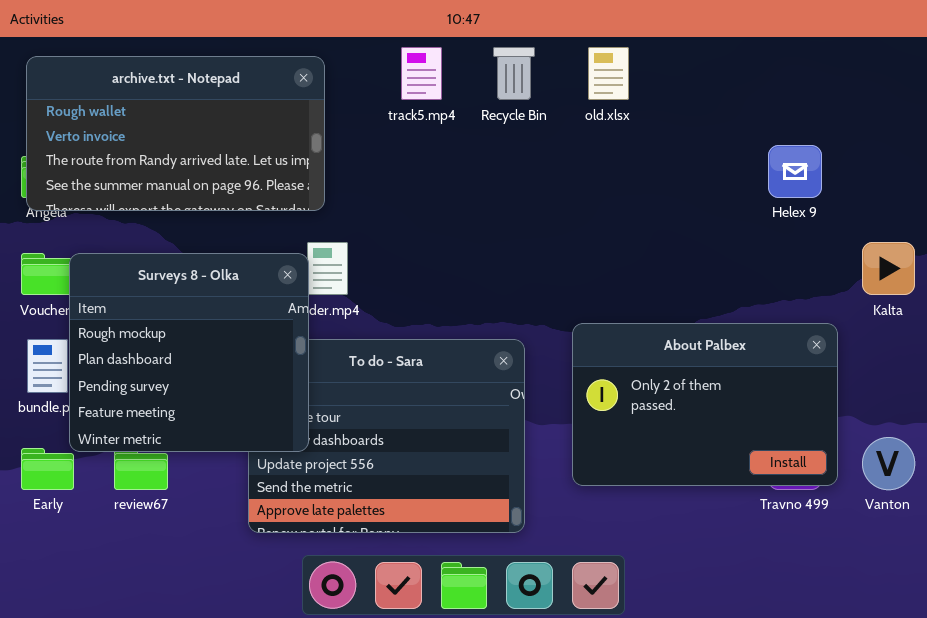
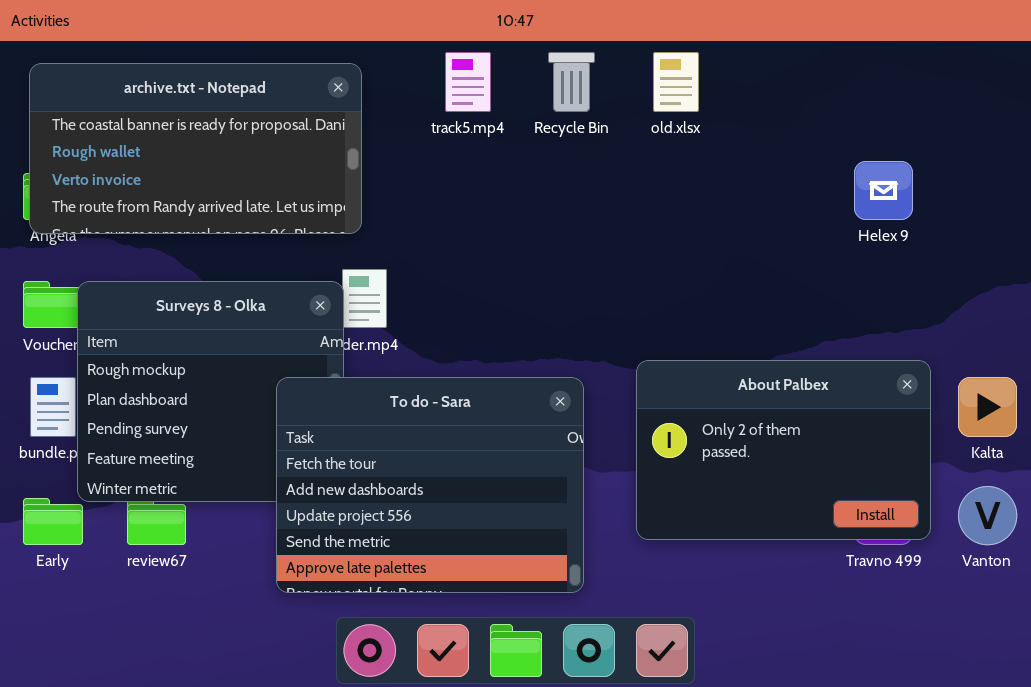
archive.txt - Notepad: [26,56,325,211] -> [29,63,362,234], scrolled up 1 row
Kalta: [862,242,915,295] -> [958,377,1017,437], moved
To do - Sara: [248,339,525,533] -> [276,377,584,593], raised

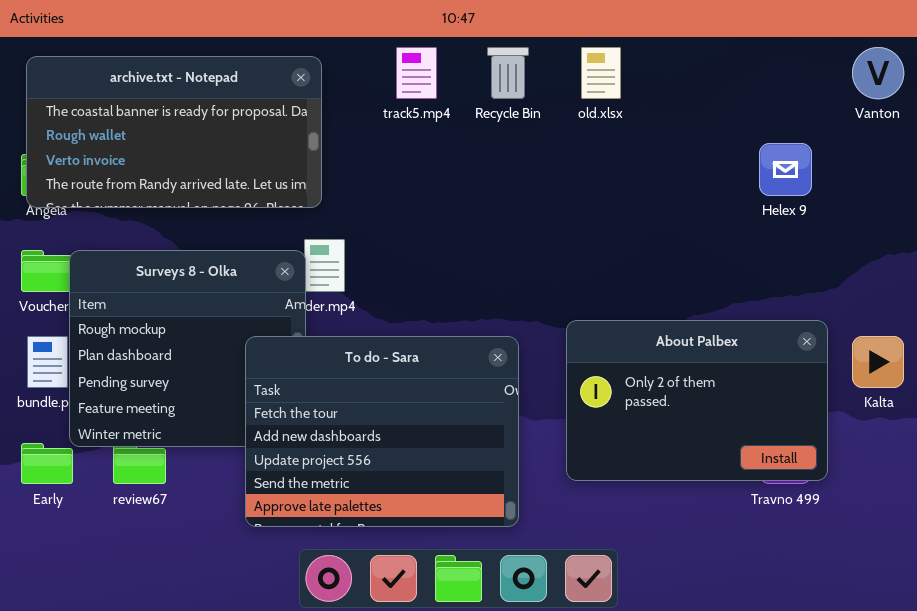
Vanton: [958,486,1017,545] -> [852,47,904,99], moved

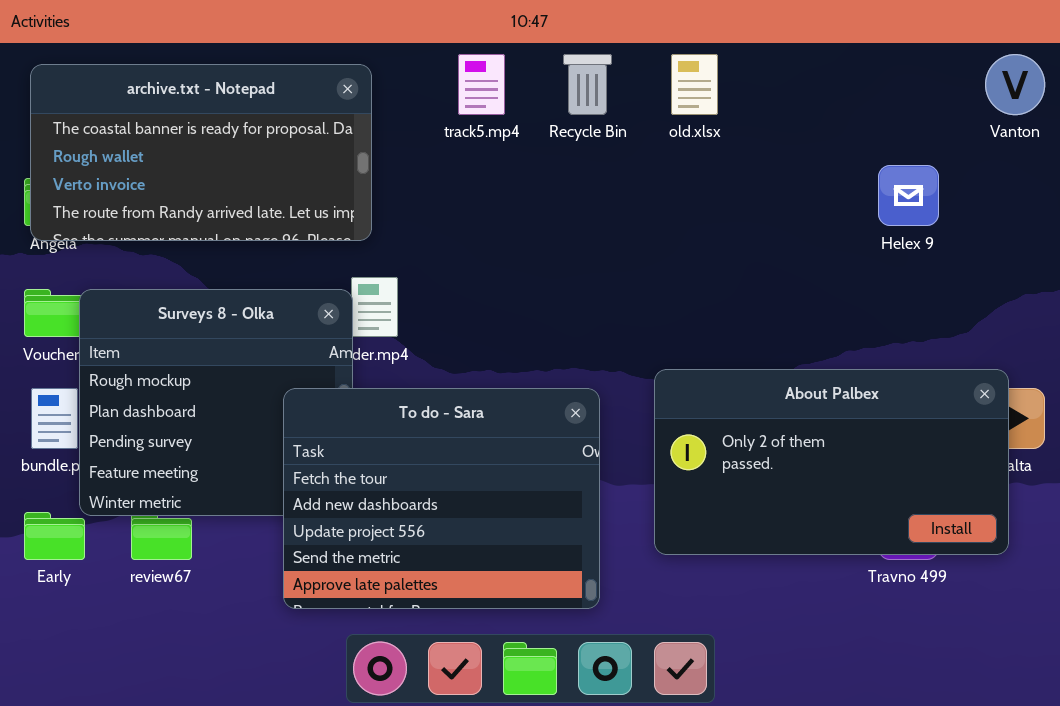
About Palbex: [566,320,828,481] -> [654,369,1009,555], resized

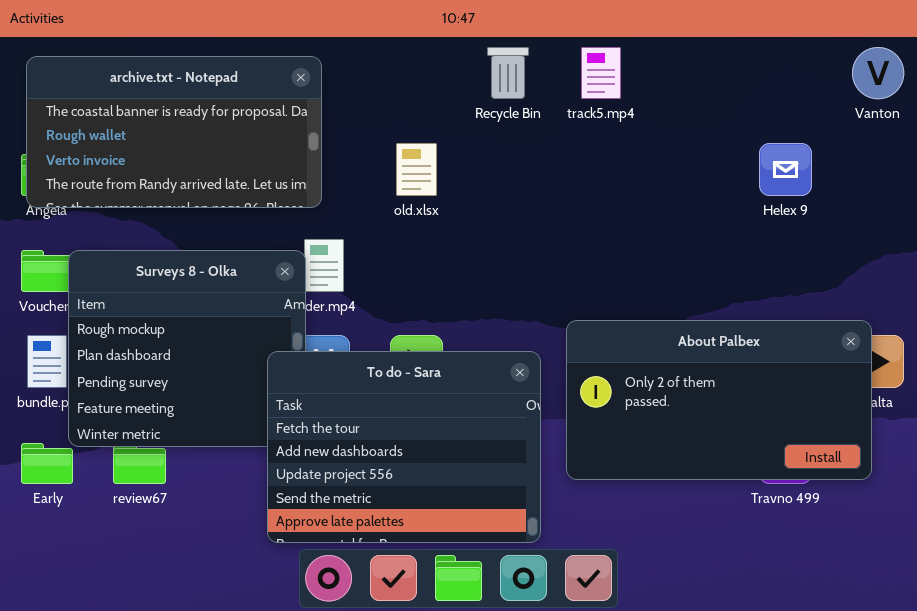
track5.mp4: [458,54,505,115] -> [581,47,621,99], moved
old.xlsx: [671,54,718,115] -> [396,143,437,196], moved
To do - Sara: [283,388,600,609] -> [267,351,541,543], moved

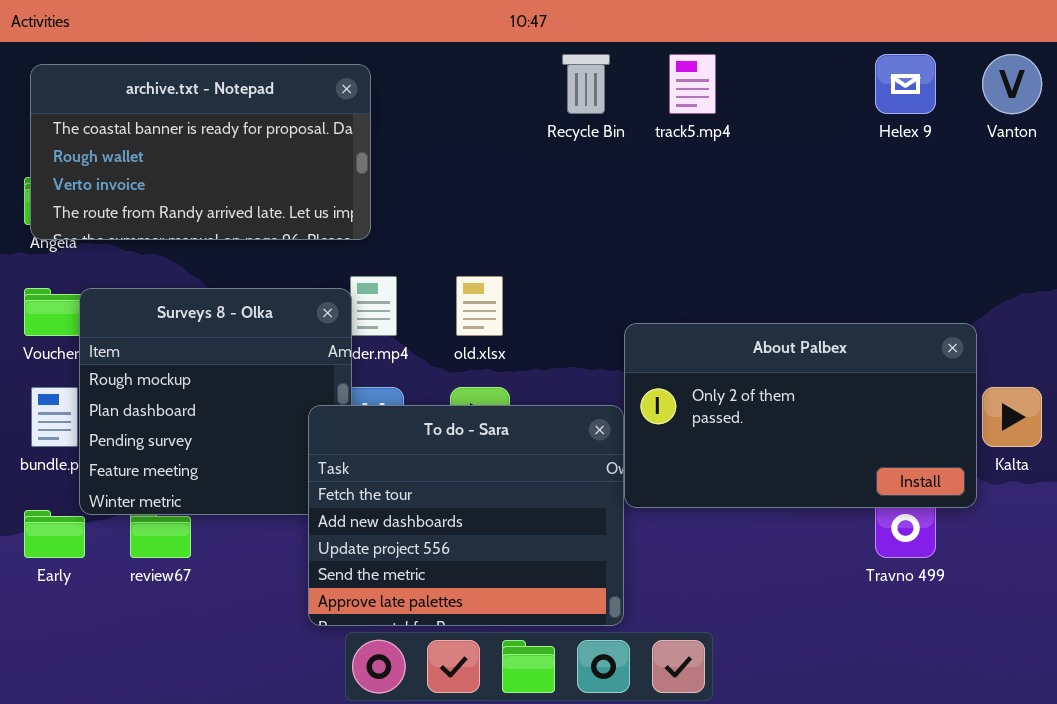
old.xlsx: [396,143,437,196] -> [456,276,503,336], moved
Helex 9: [759,143,812,196] -> [875,54,936,114], moved
About Palbex: [566,320,872,480] -> [624,323,977,508], moved

